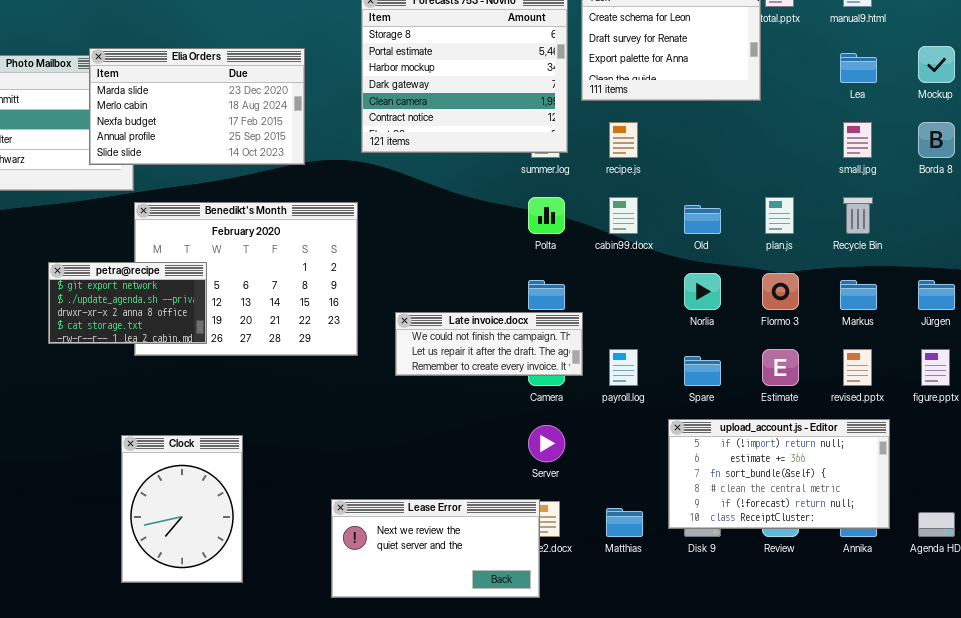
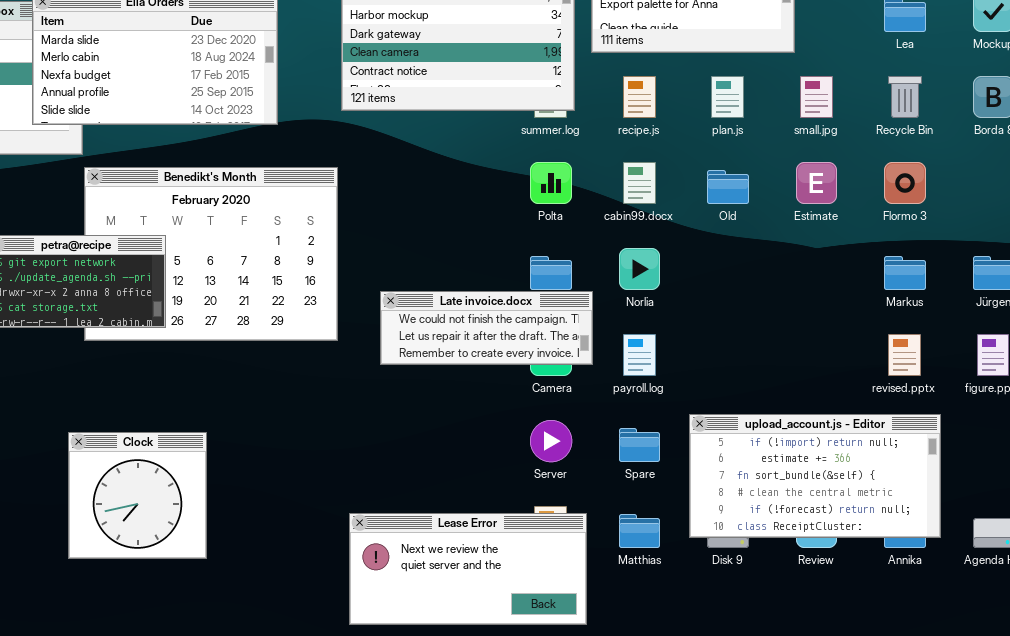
small.jpg: [843,122,872,158] -> [800,76,833,118], moved
plan.js: [765,197,794,234] -> [711,76,744,118], moved
Recycle Bin: [843,197,873,234] -> [888,76,922,118], moved
Norlia: [684,273,721,310] -> [619,248,660,290], moved
Flormo 3: [762,273,799,310] -> [884,162,926,204], moved
Estimate: [762,349,799,386] -> [796,162,837,204], moved
Spare: [684,356,721,386] -> [619,428,660,462], moved
Clock: [121,435,243,583] -> [68,432,207,559], resized
Lease Error: [331,499,540,598] -> [349,513,587,625], moved

